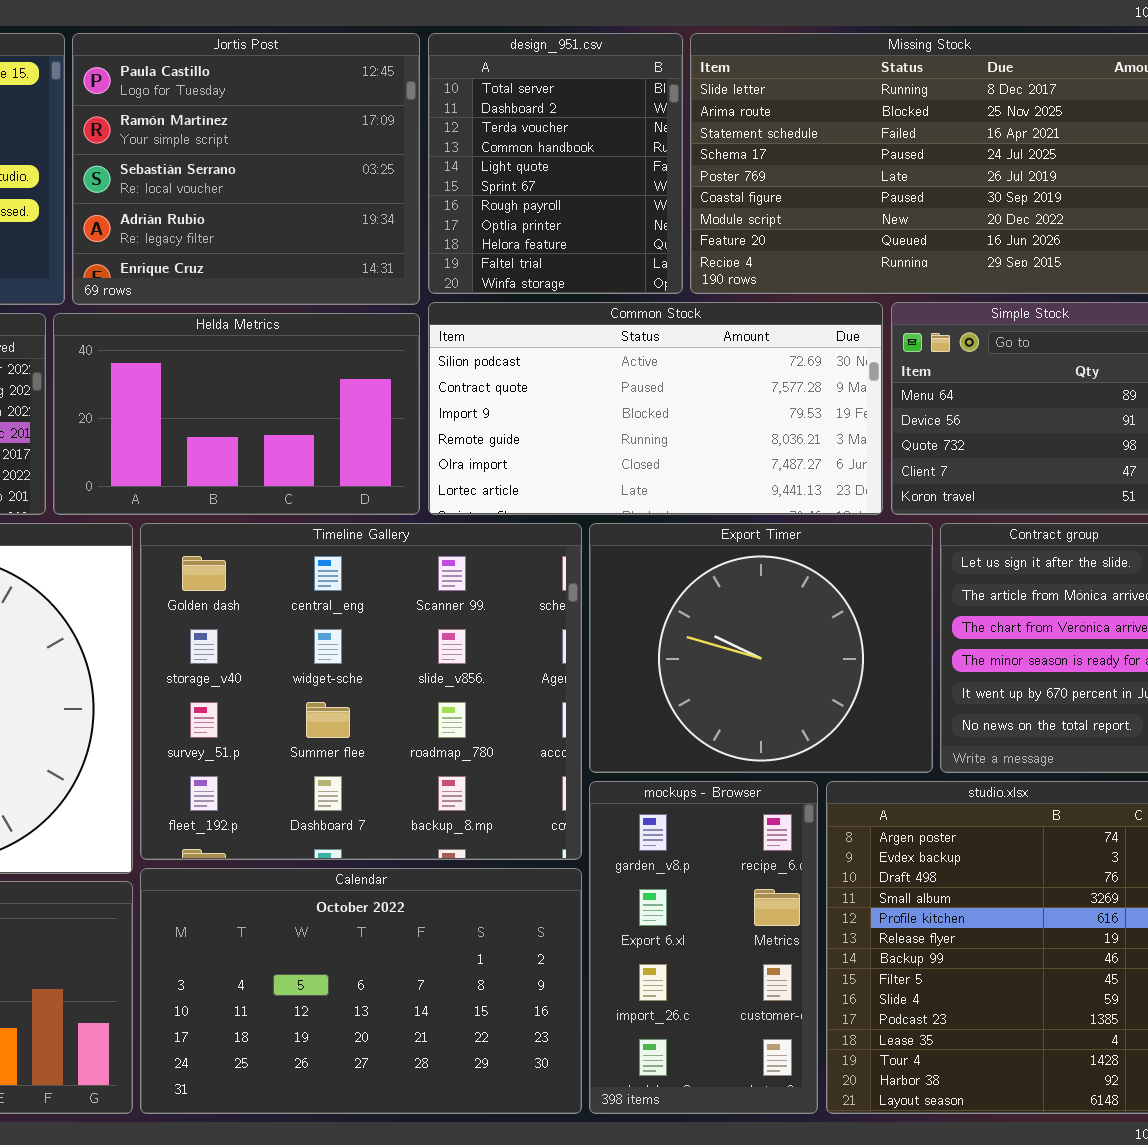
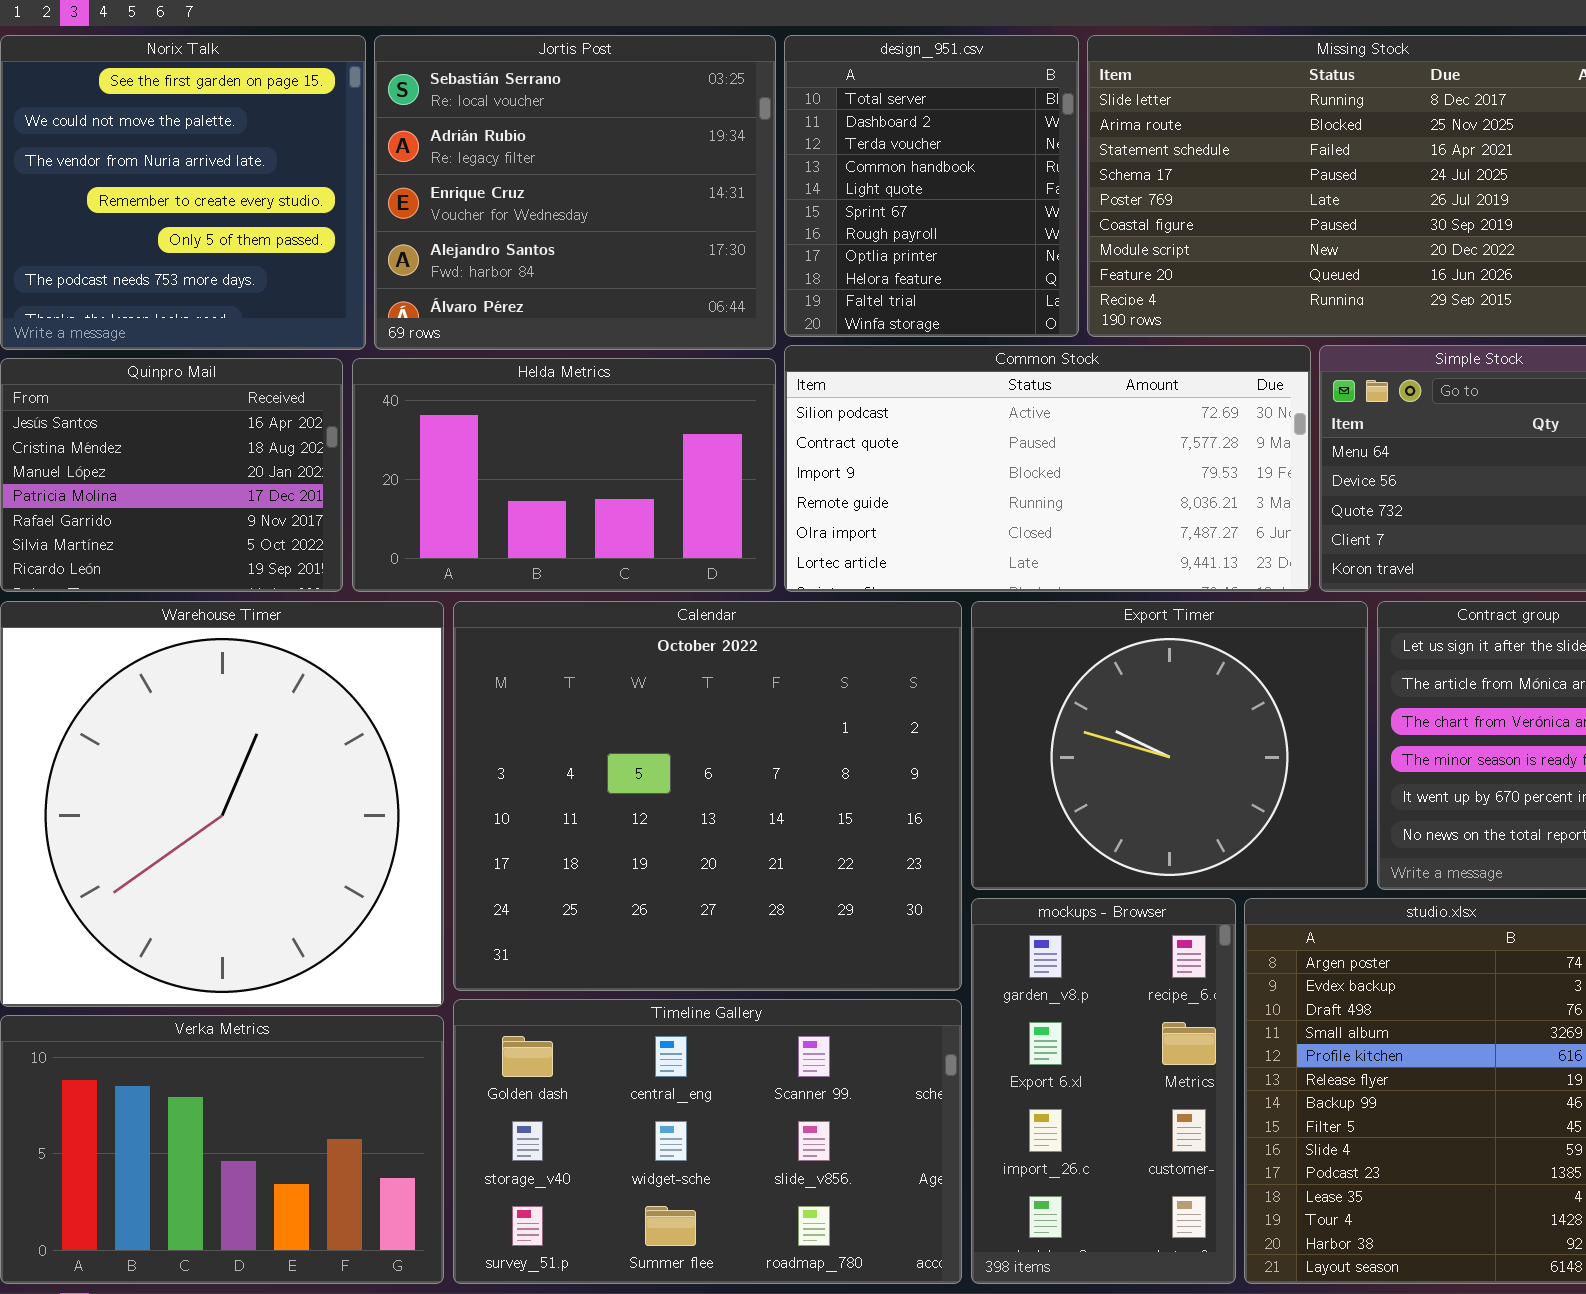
Jortis Post: [72,33,420,305] -> [374,35,776,350], scrolled down 2 rows
Timeline Gallery: [140,523,582,860] -> [453,999,962,1284], moved, resized
Calendar: [140,868,582,1114] -> [453,601,962,991], moved, resized

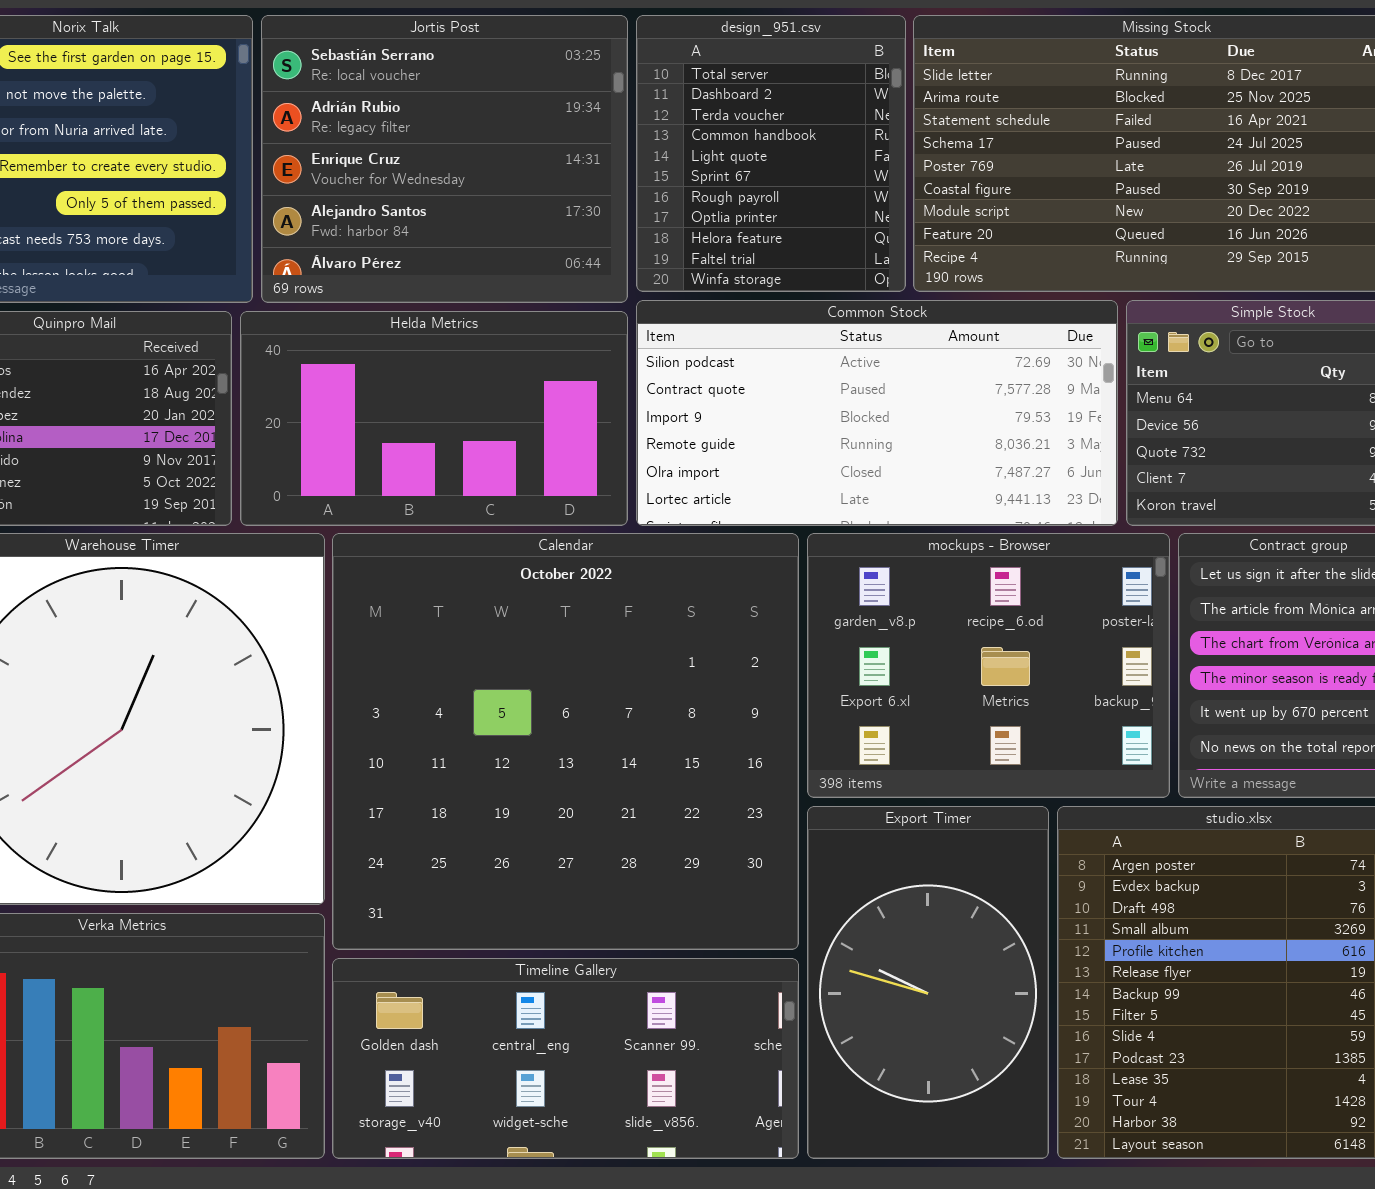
Calendar: [453,601,962,991] -> [332,533,799,950], resized
Export Timer: [971,601,1368,890] -> [807,806,1049,1159], moved, resized
mockups - Browser: [971,898,1236,1284] -> [807,533,1170,798], moved, resized
Timeline Gallery: [453,999,962,1284] -> [332,958,799,1159], resized

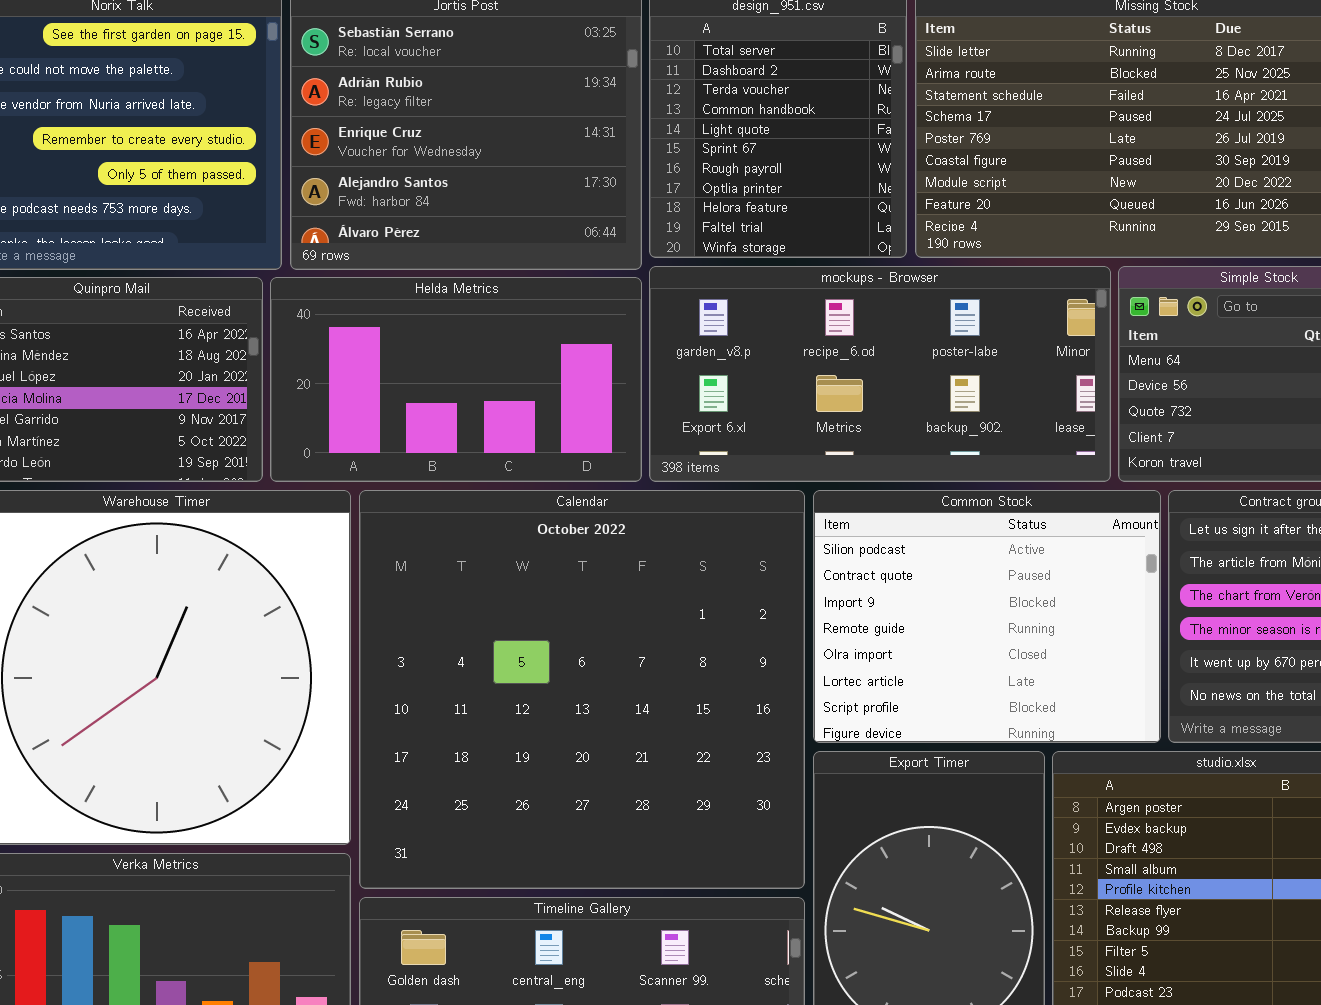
Common Stock: [636,300,1118,526] -> [813,490,1161,743], moved, resized
mockups - Browser: [807,533,1170,798] -> [649,266,1111,482], moved, resized

